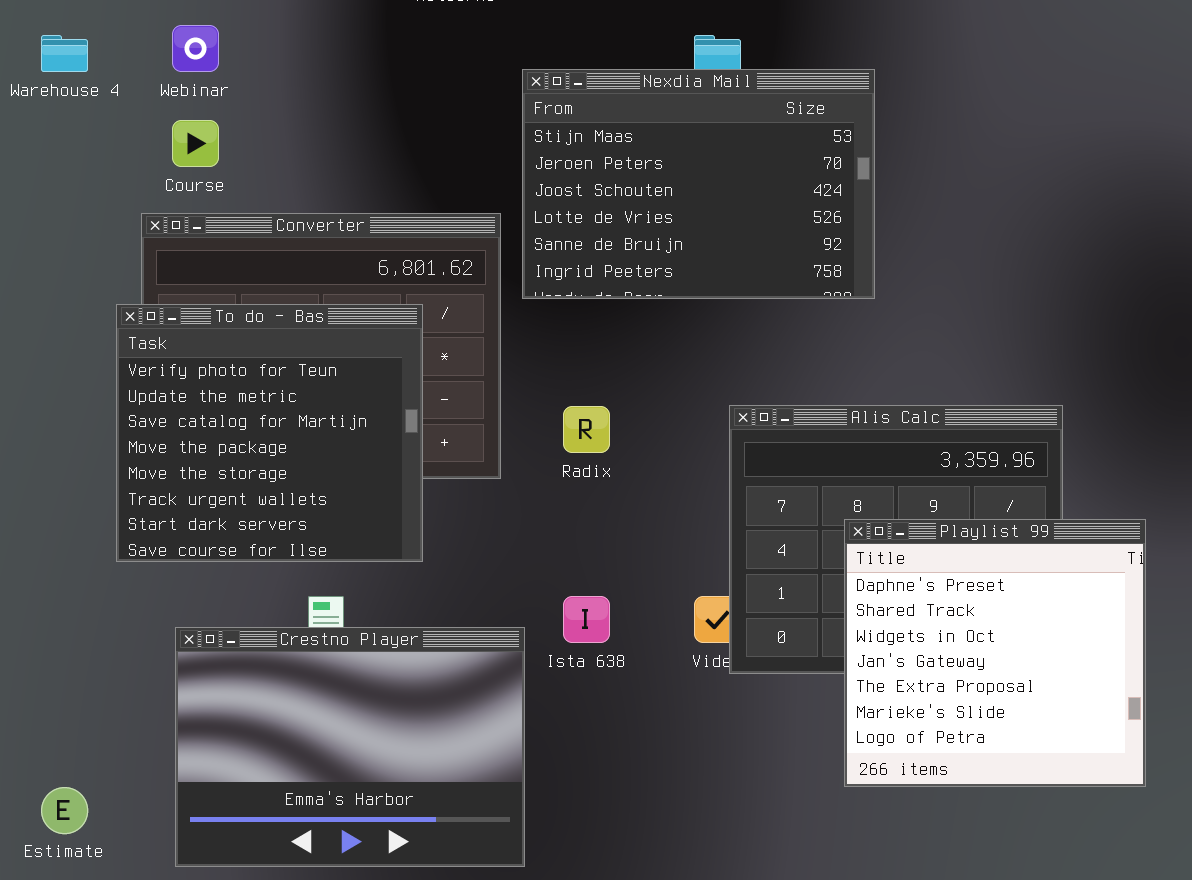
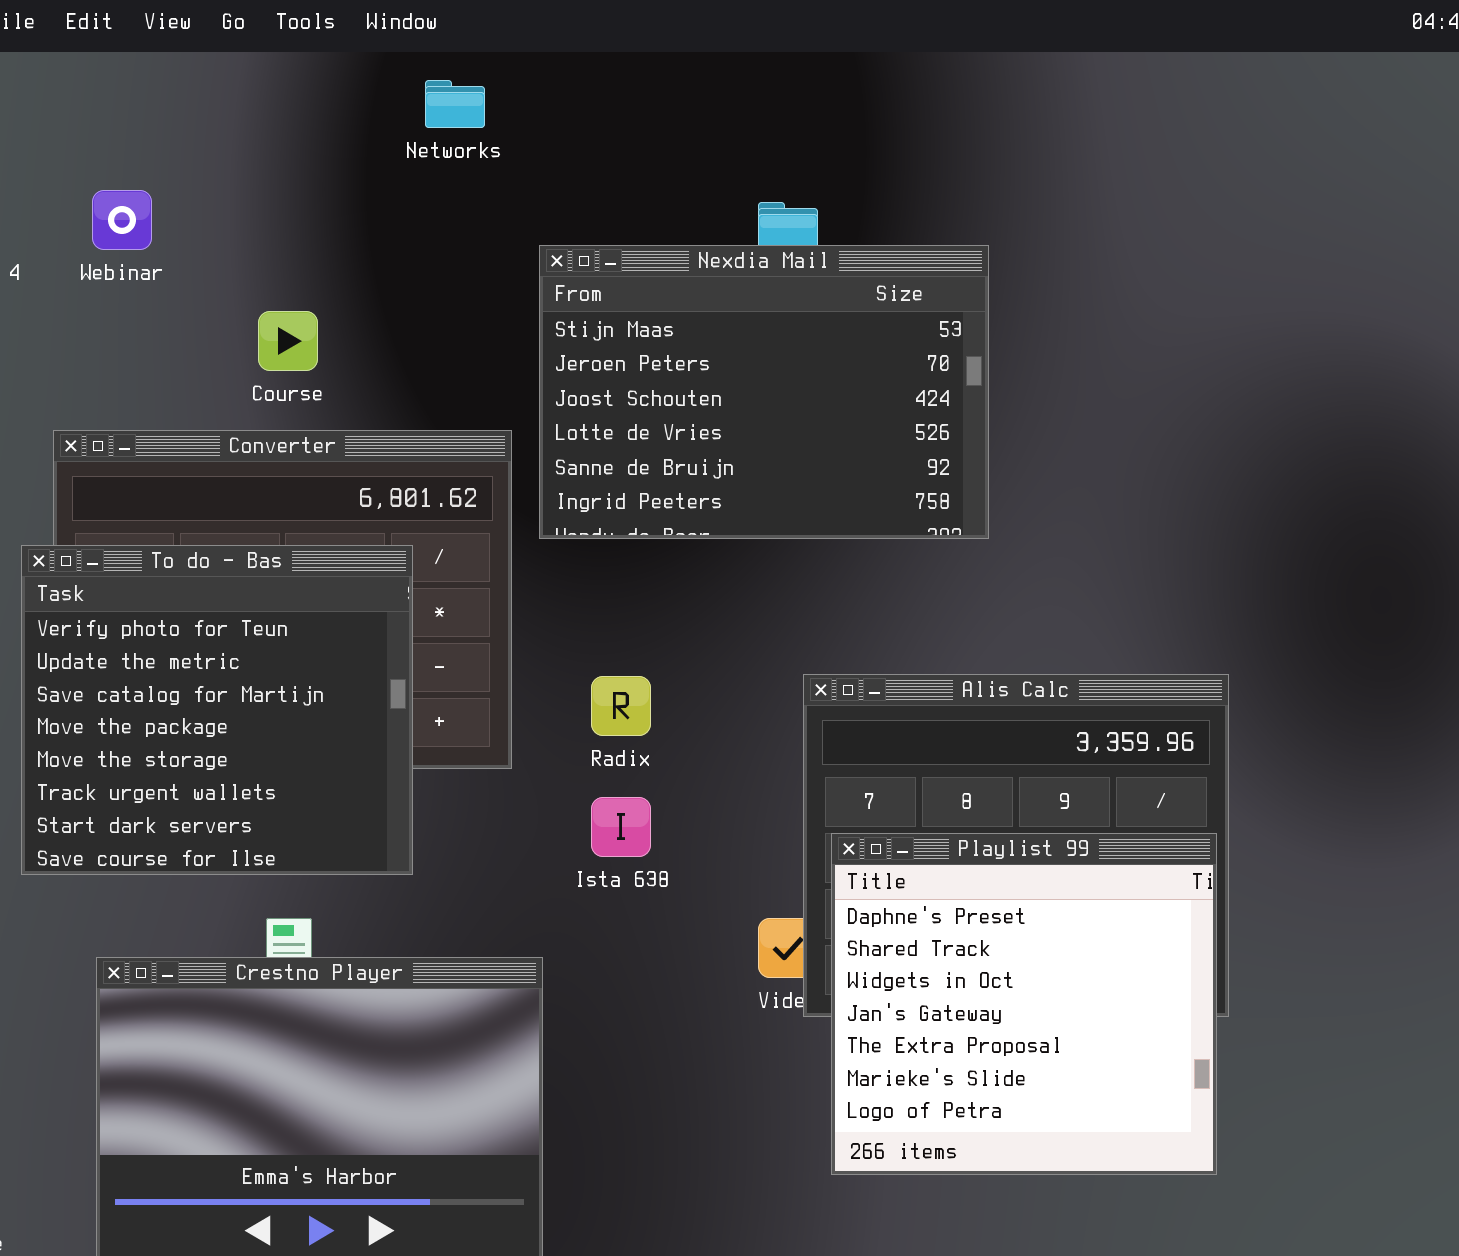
Course: [172,120,219,167] -> [258,311,318,371], moved
Playlist 99: [844,519,1146,787] -> [831,833,1217,1175], moved
Ista 638: [563,596,610,643] -> [591,797,651,857], moved

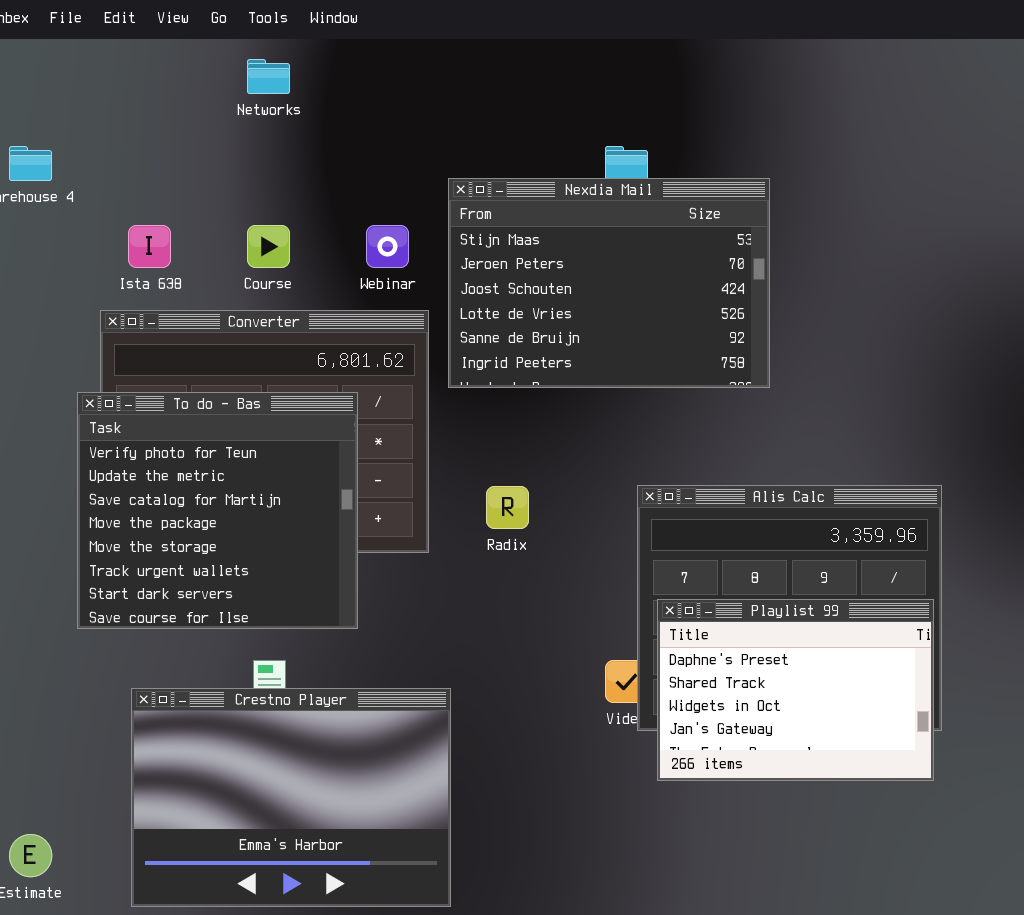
Networks: [425,80,485,128] -> [247,59,290,94], moved
Webinar: [92,190,152,250] -> [366,225,409,268], moved
Ista 638: [591,797,651,857] -> [128,225,171,268], moved
Playlist 99: [831,833,1217,1175] -> [657,599,934,781], resized

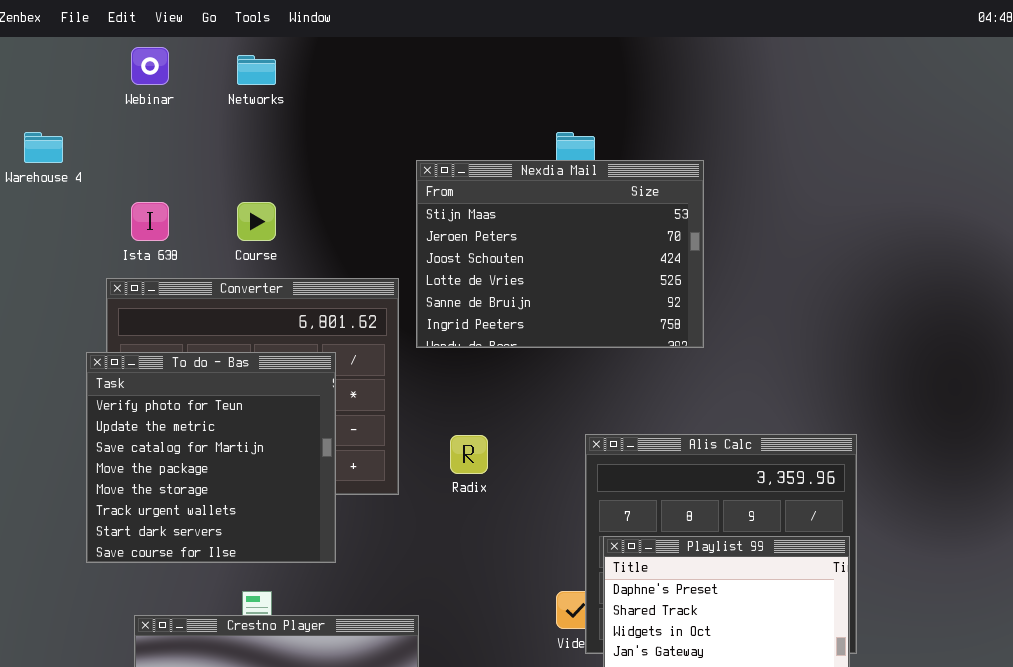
Webinar: [366,225,409,268] -> [131,47,169,85], moved

